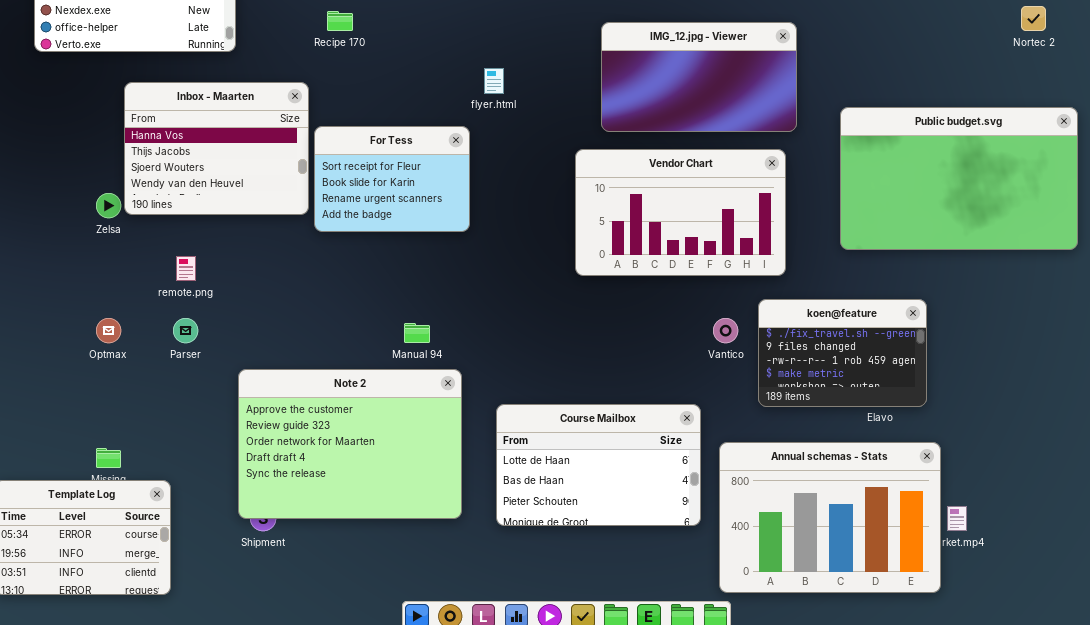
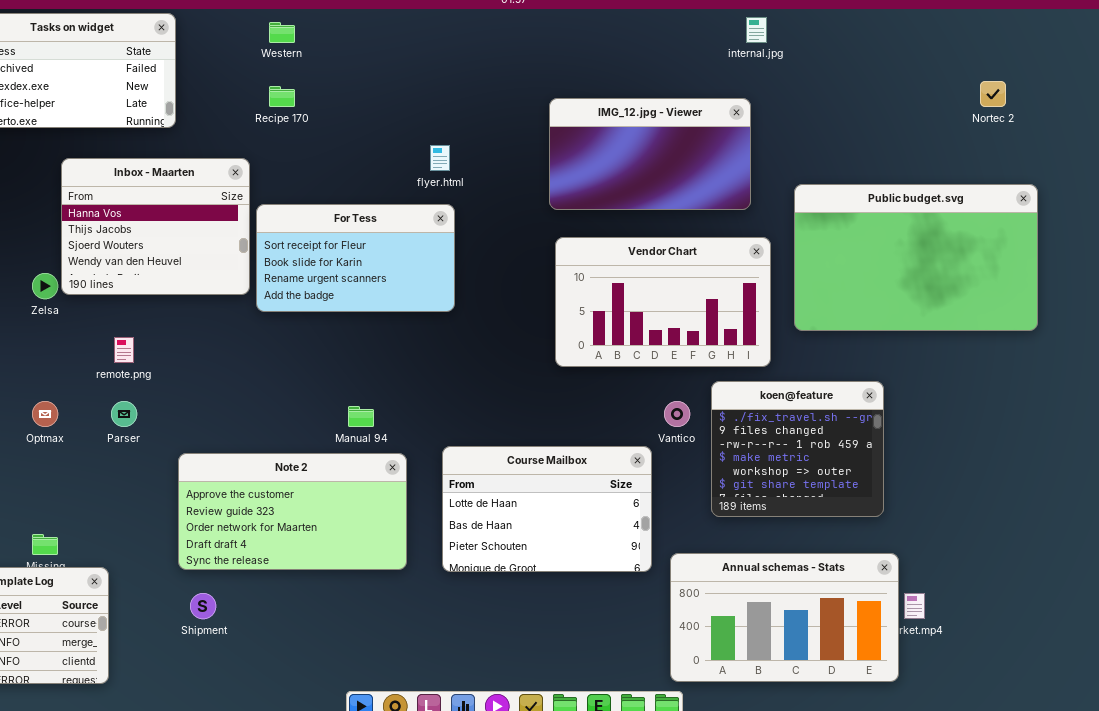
For Tess: [314,126,470,232] -> [256,204,455,312], resized
Vendor Chart: [575,149,786,276] -> [555,237,771,367], moved
koen@feature: [758,299,927,407] -> [711,381,884,517], resized
Note 2: [238,369,462,519] -> [178,453,407,570], resized
Course Mailbox: [496,404,701,526] -> [442,446,652,572], moved
Annual schemas - Stats: [719,442,941,593] -> [670,553,899,682], resized

